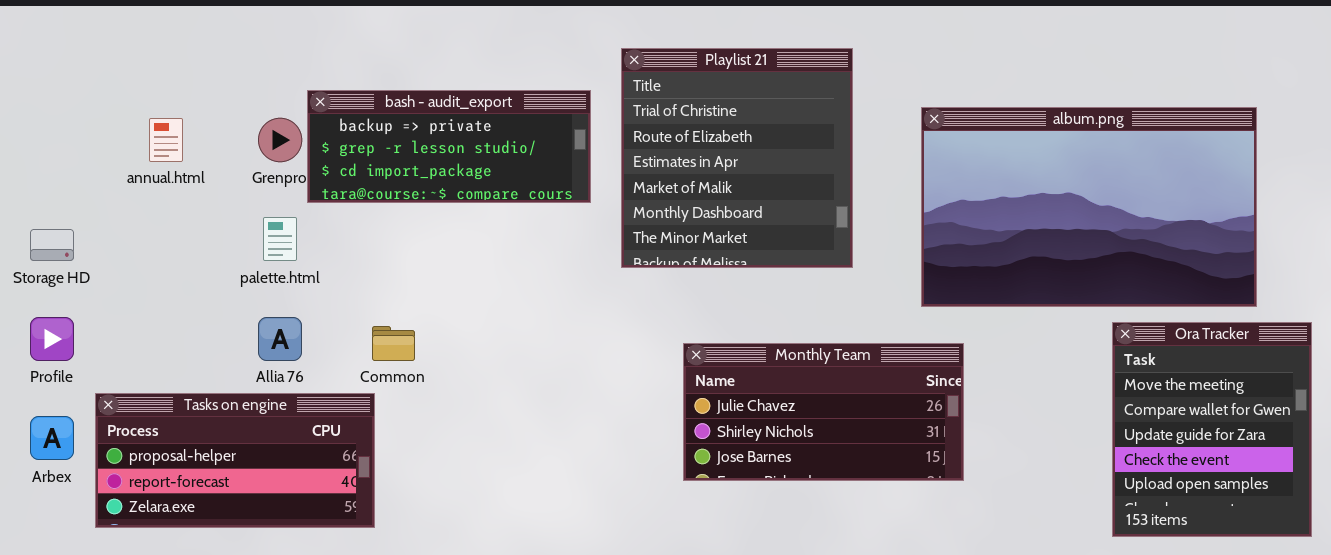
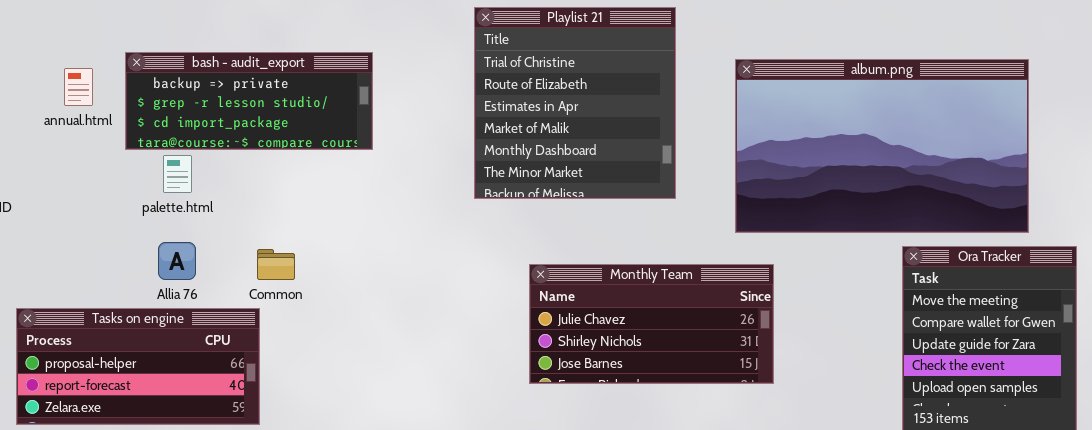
bash - audit_export: [307,90,591,203] -> [125,52,373,150], moved

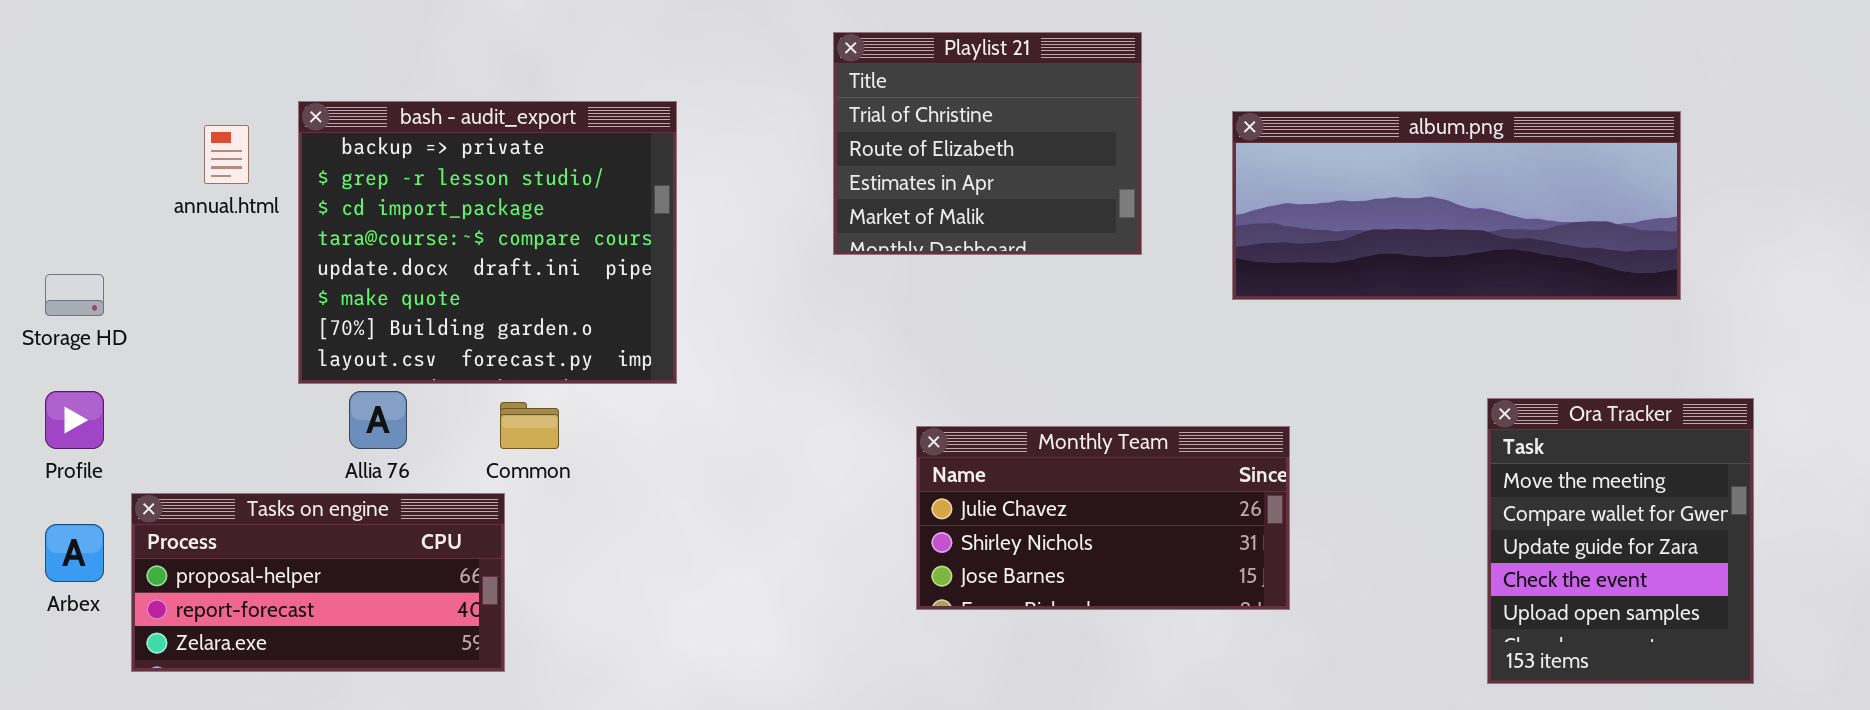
Playlist 21: [474,7,676,199] -> [833,32,1142,255], resized
bash - audit_export: [125,52,373,150] -> [298,101,677,384], resized
album.png: [735,59,1029,233] -> [1232,111,1681,300], resized

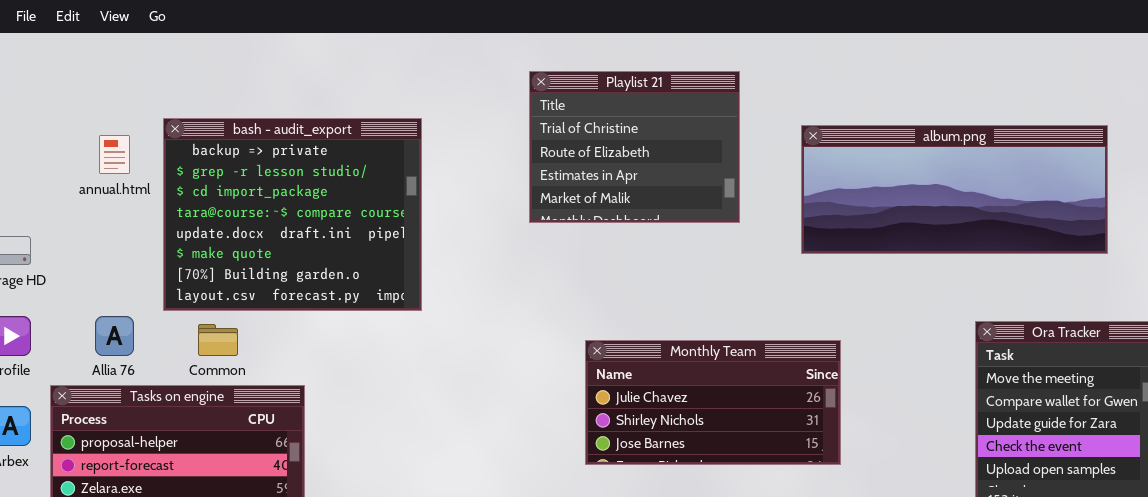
Allia 76: [349,391,407,449] -> [95,316,134,356], moved
Common: [500,402,559,449] -> [198,324,238,356], moved

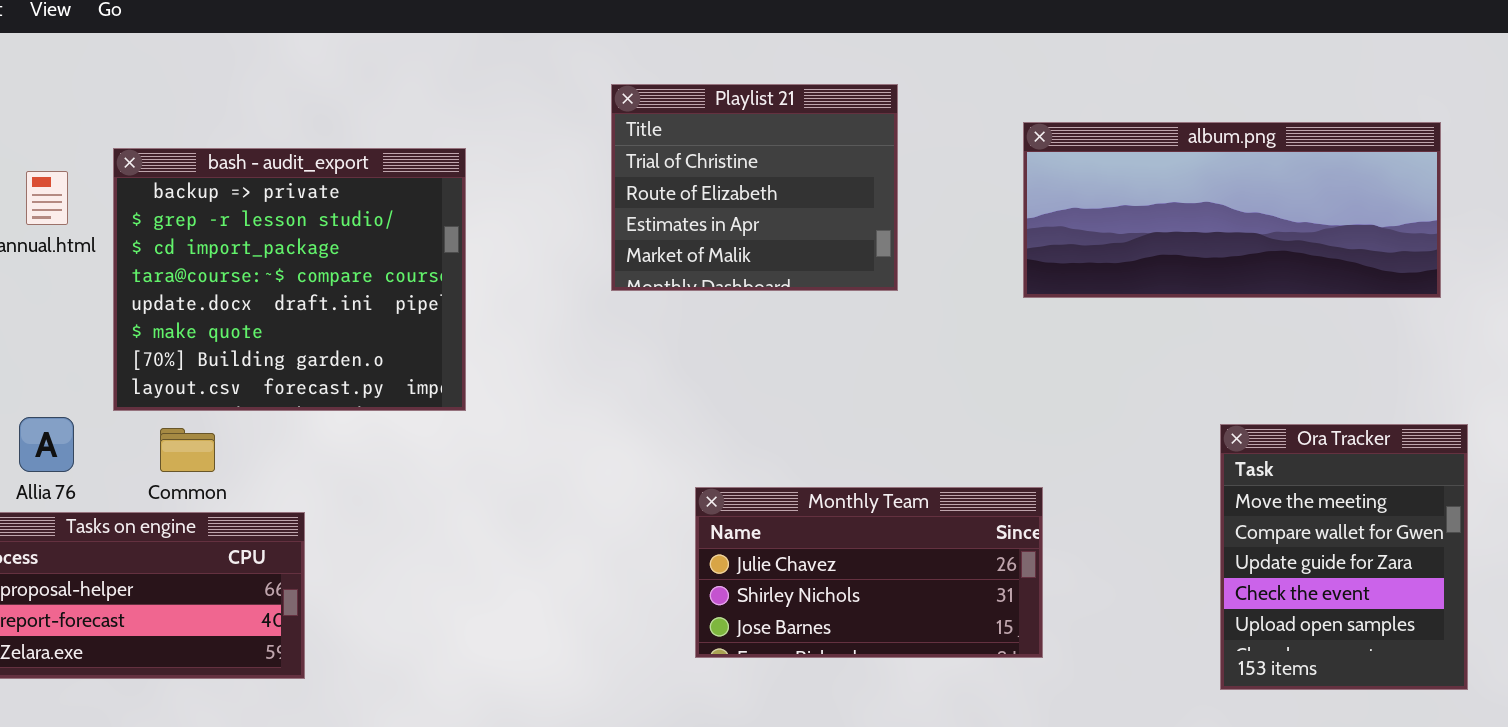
album.png: [801,125,1108,254] -> [1023,122,1441,298], moved
Monthly Team: [585,340,841,465] -> [695,487,1043,658], moved

